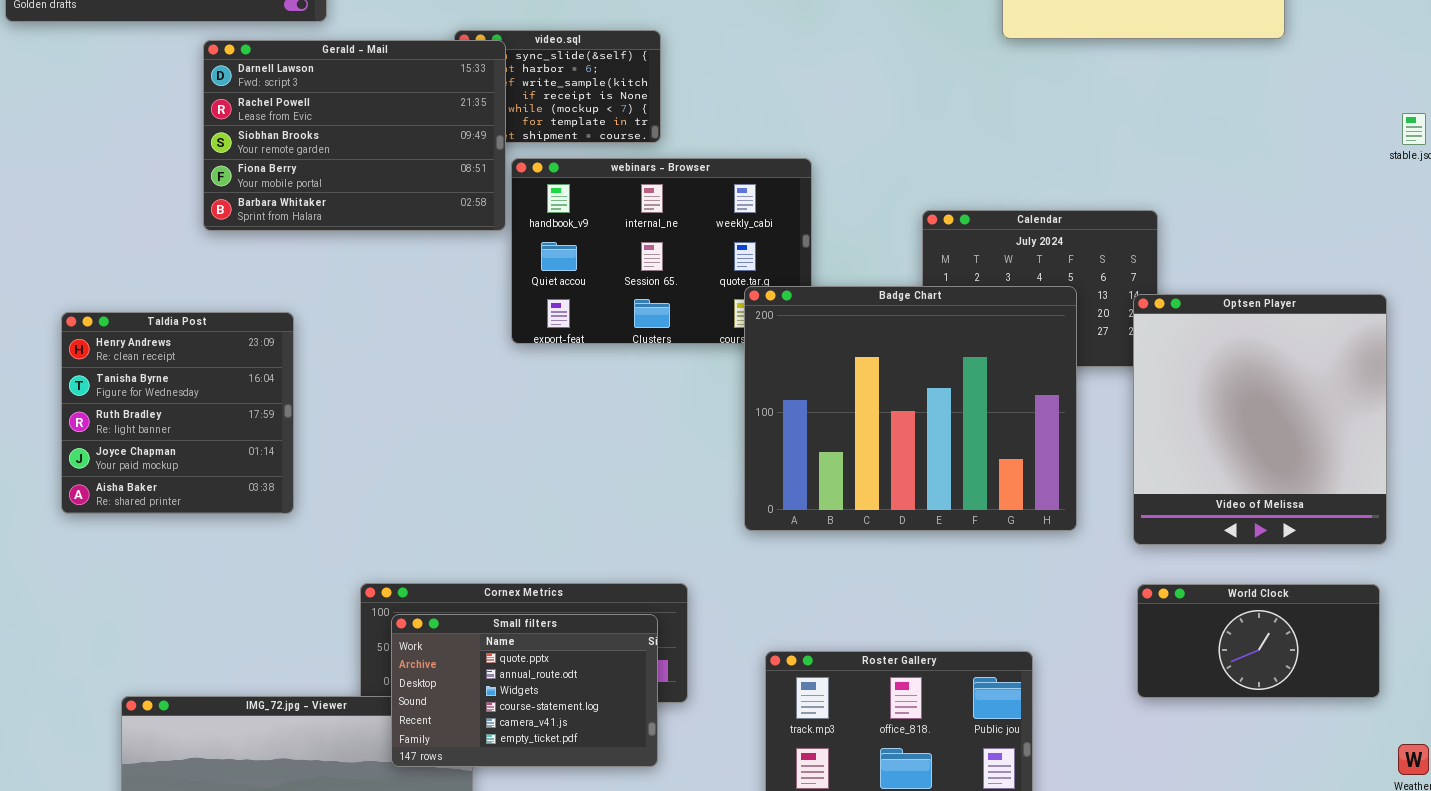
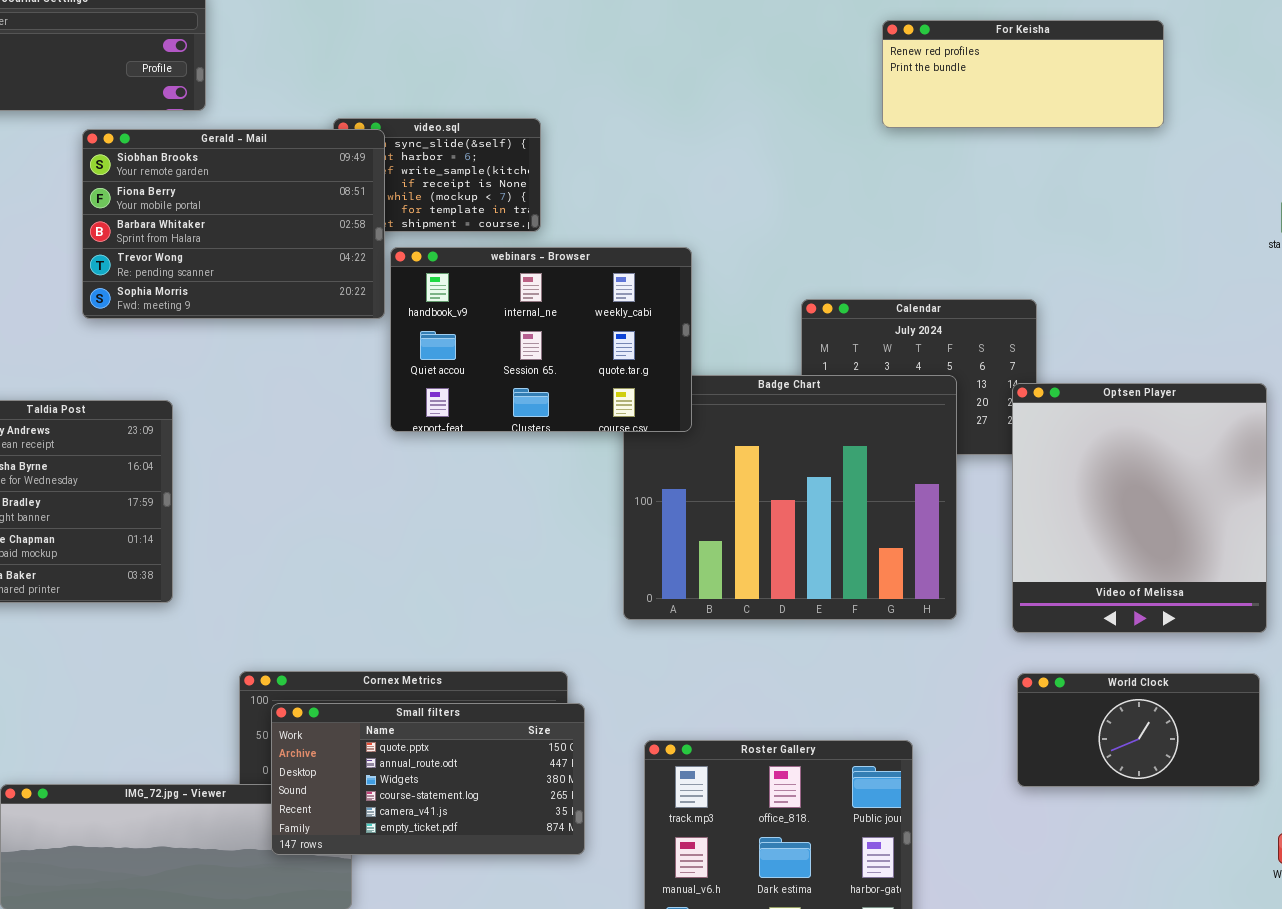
Gerald - Mail: [203,40,506,231] -> [82,129,385,319], scrolled down 2 rows
webinars - Browser: [511,158,812,344] -> [390,247,692,432], raised
Small filters: [391,614,658,767] -> [271,703,585,855], resized

